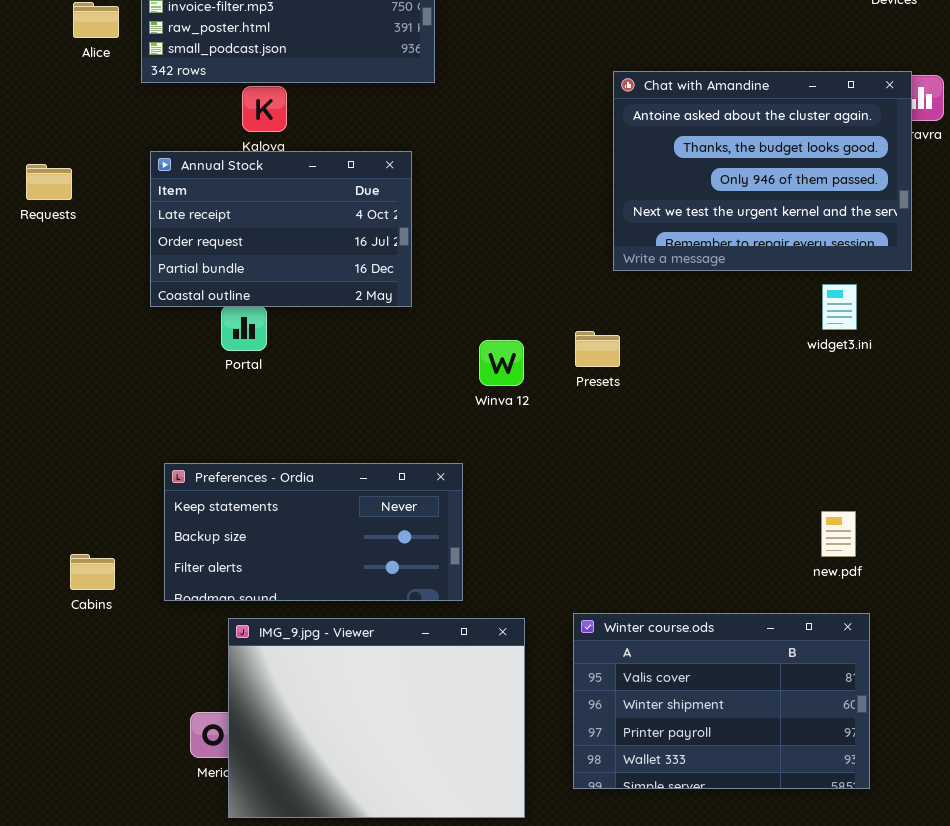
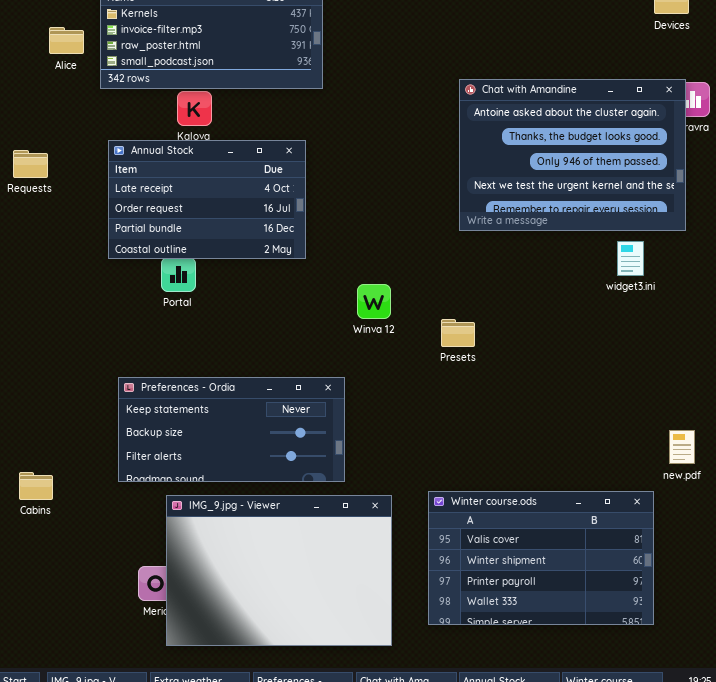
Presets: [575,331,620,367] -> [441,319,475,347], moved
new.pdf: [821,511,856,557] -> [669,430,695,464], moved
Cabins: [70,554,115,590] -> [19,472,53,500], moved

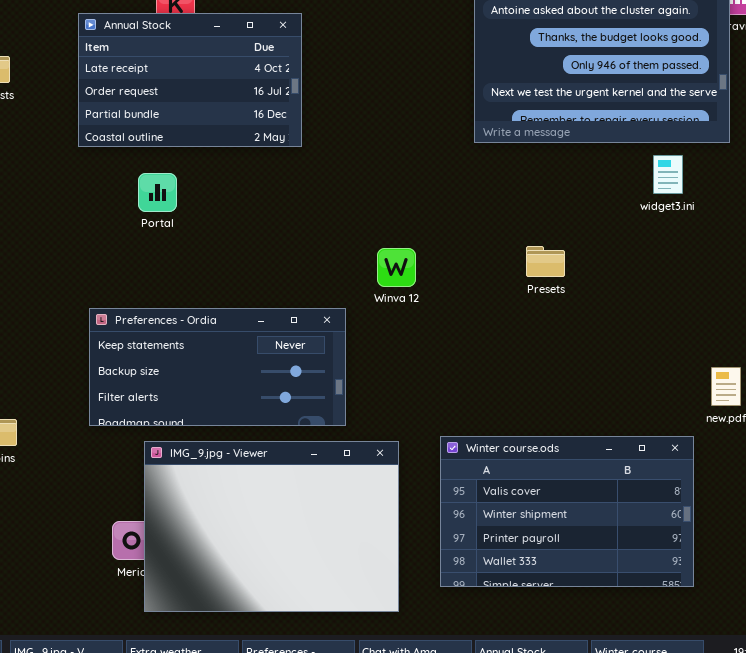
Annual Stock: [108,140,306,259] -> [78,13,302,147], moved
Winva 12: [357,284,391,319] -> [377,248,416,287], moved
Presets: [441,319,475,347] -> [526,246,565,277], moved

